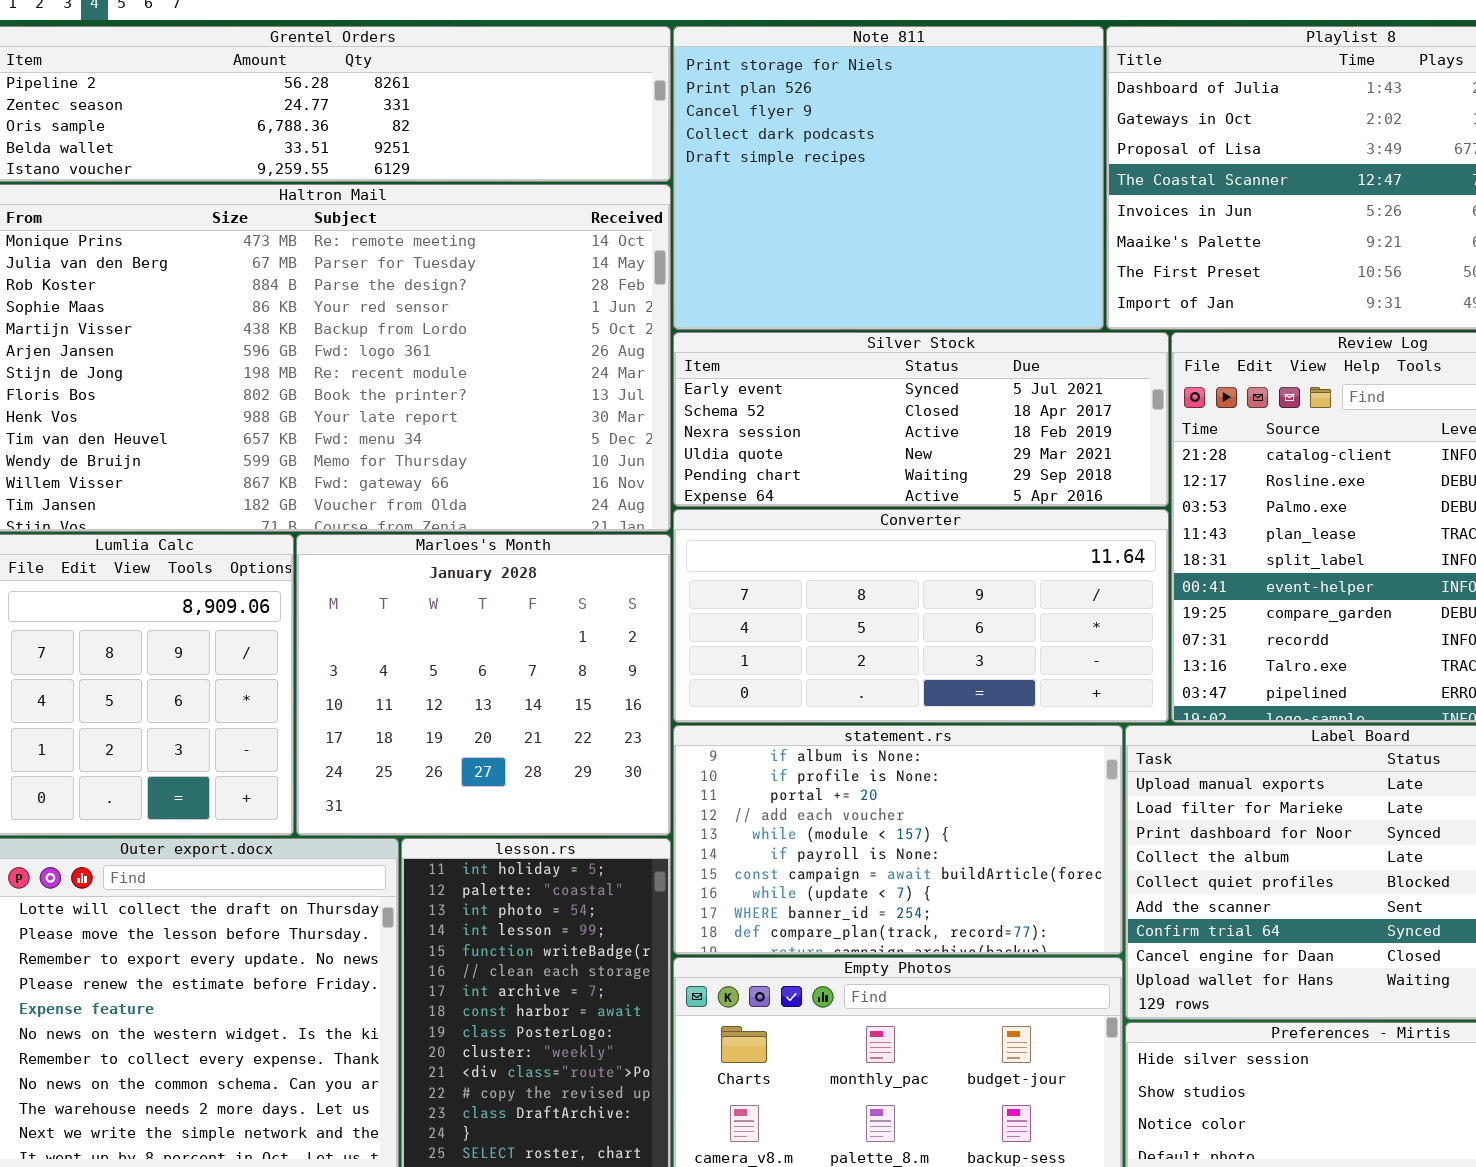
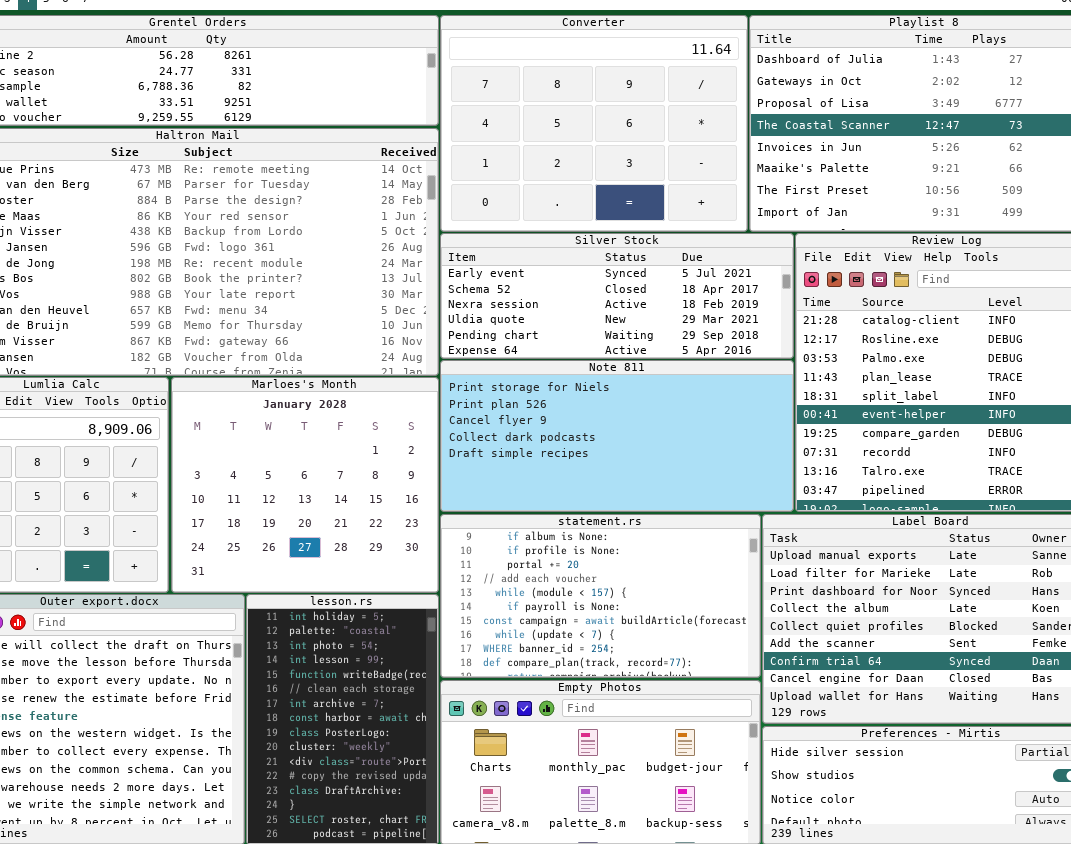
Note 811: [673,26,1104,330] -> [440,360,794,512], moved, resized
Converter: [673,509,1169,723] -> [440,15,748,232], moved, resized

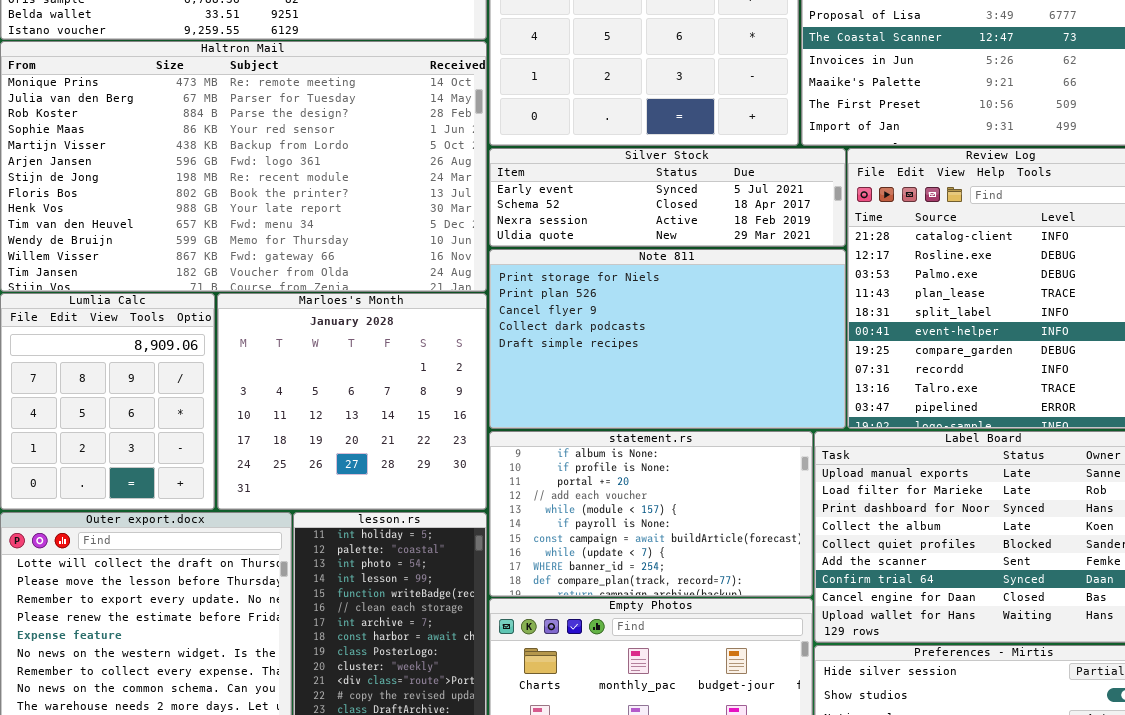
Silver Stock: [440,233,794,359] -> [489,148,846,247], resized
Note 811: [440,360,794,512] -> [489,249,846,429], resized

